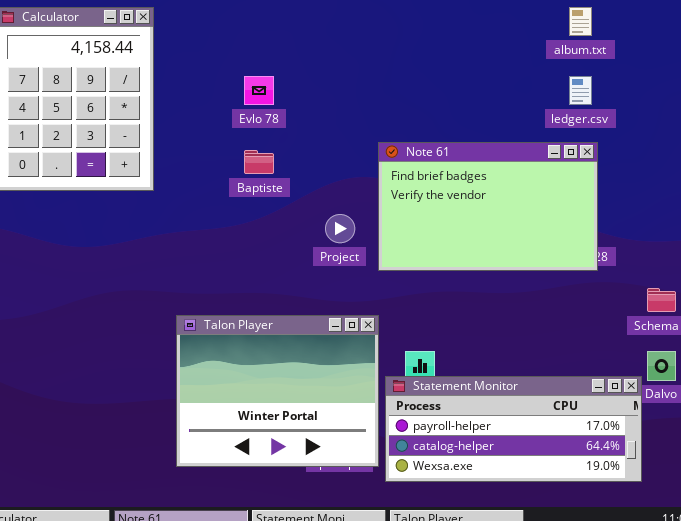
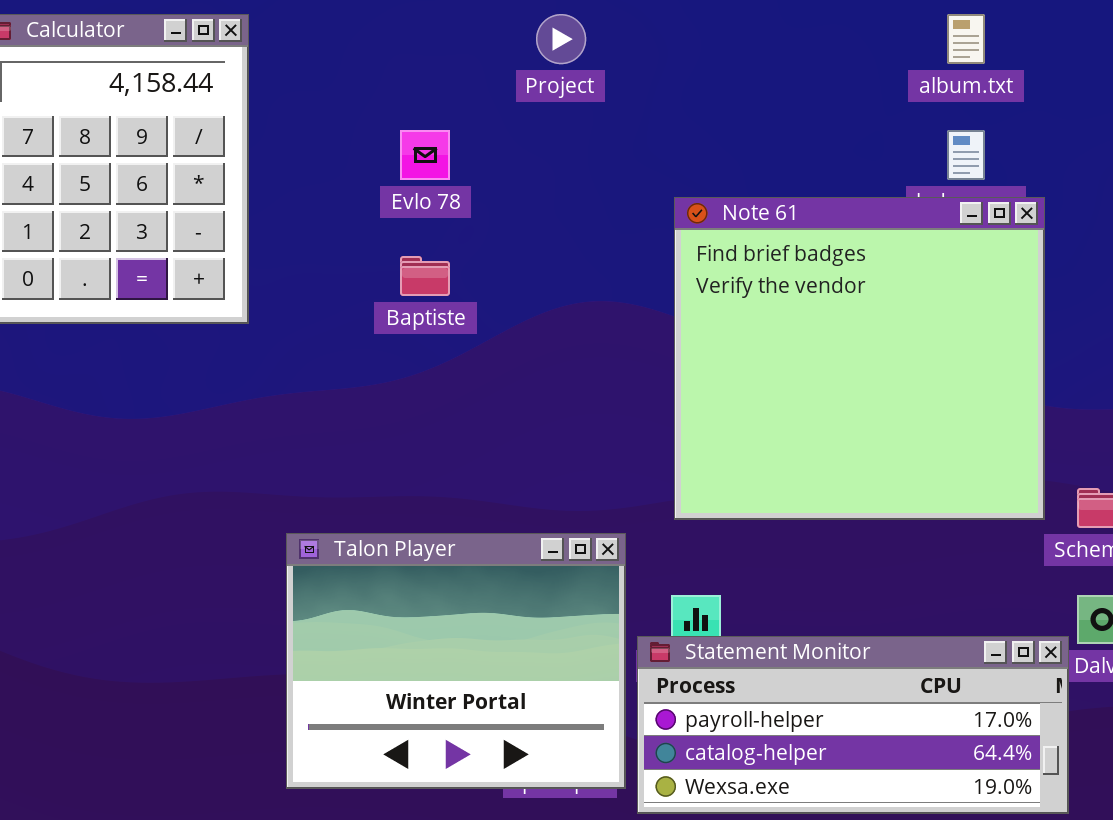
Note 61: [378,142,598,271] -> [674,197,1045,520], moved, resized
Project: [325,214,355,243] -> [536,14,586,64], moved

